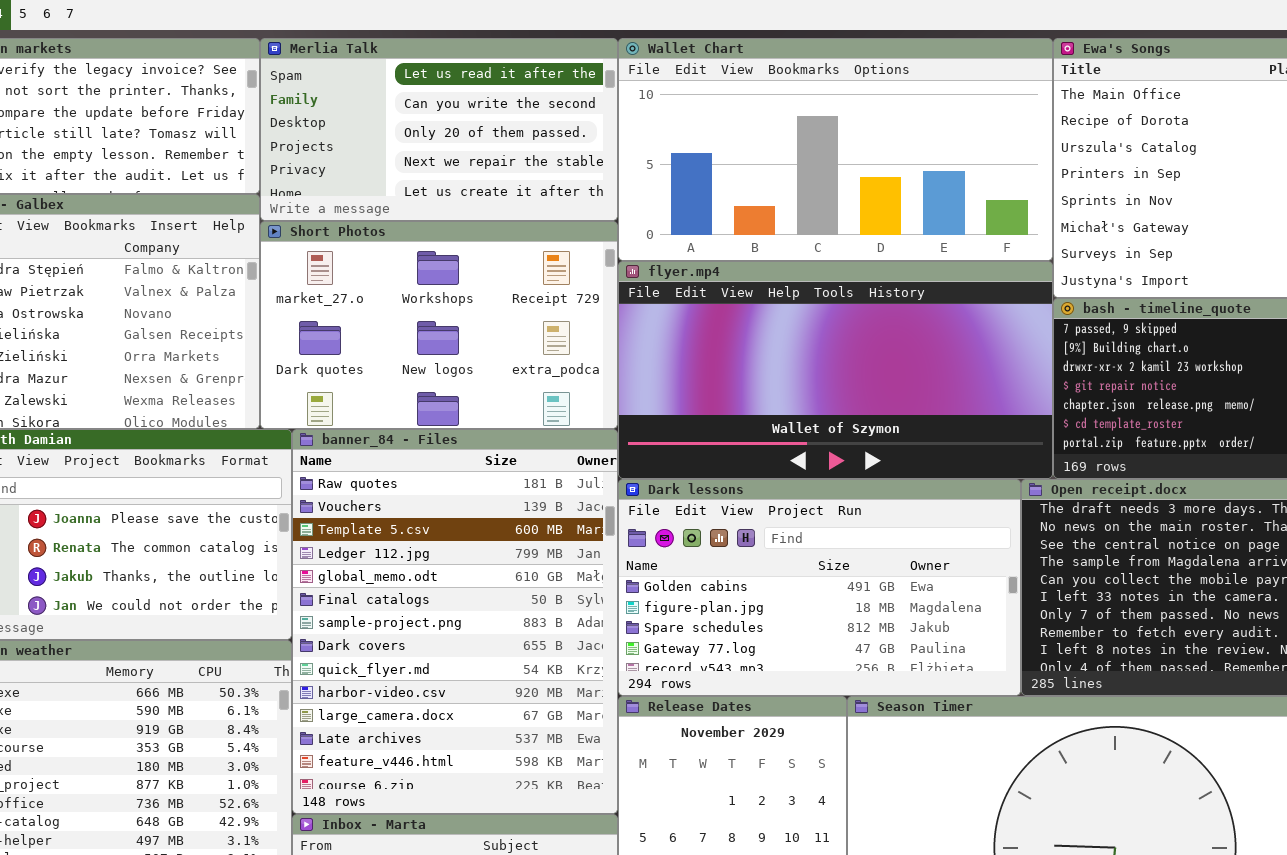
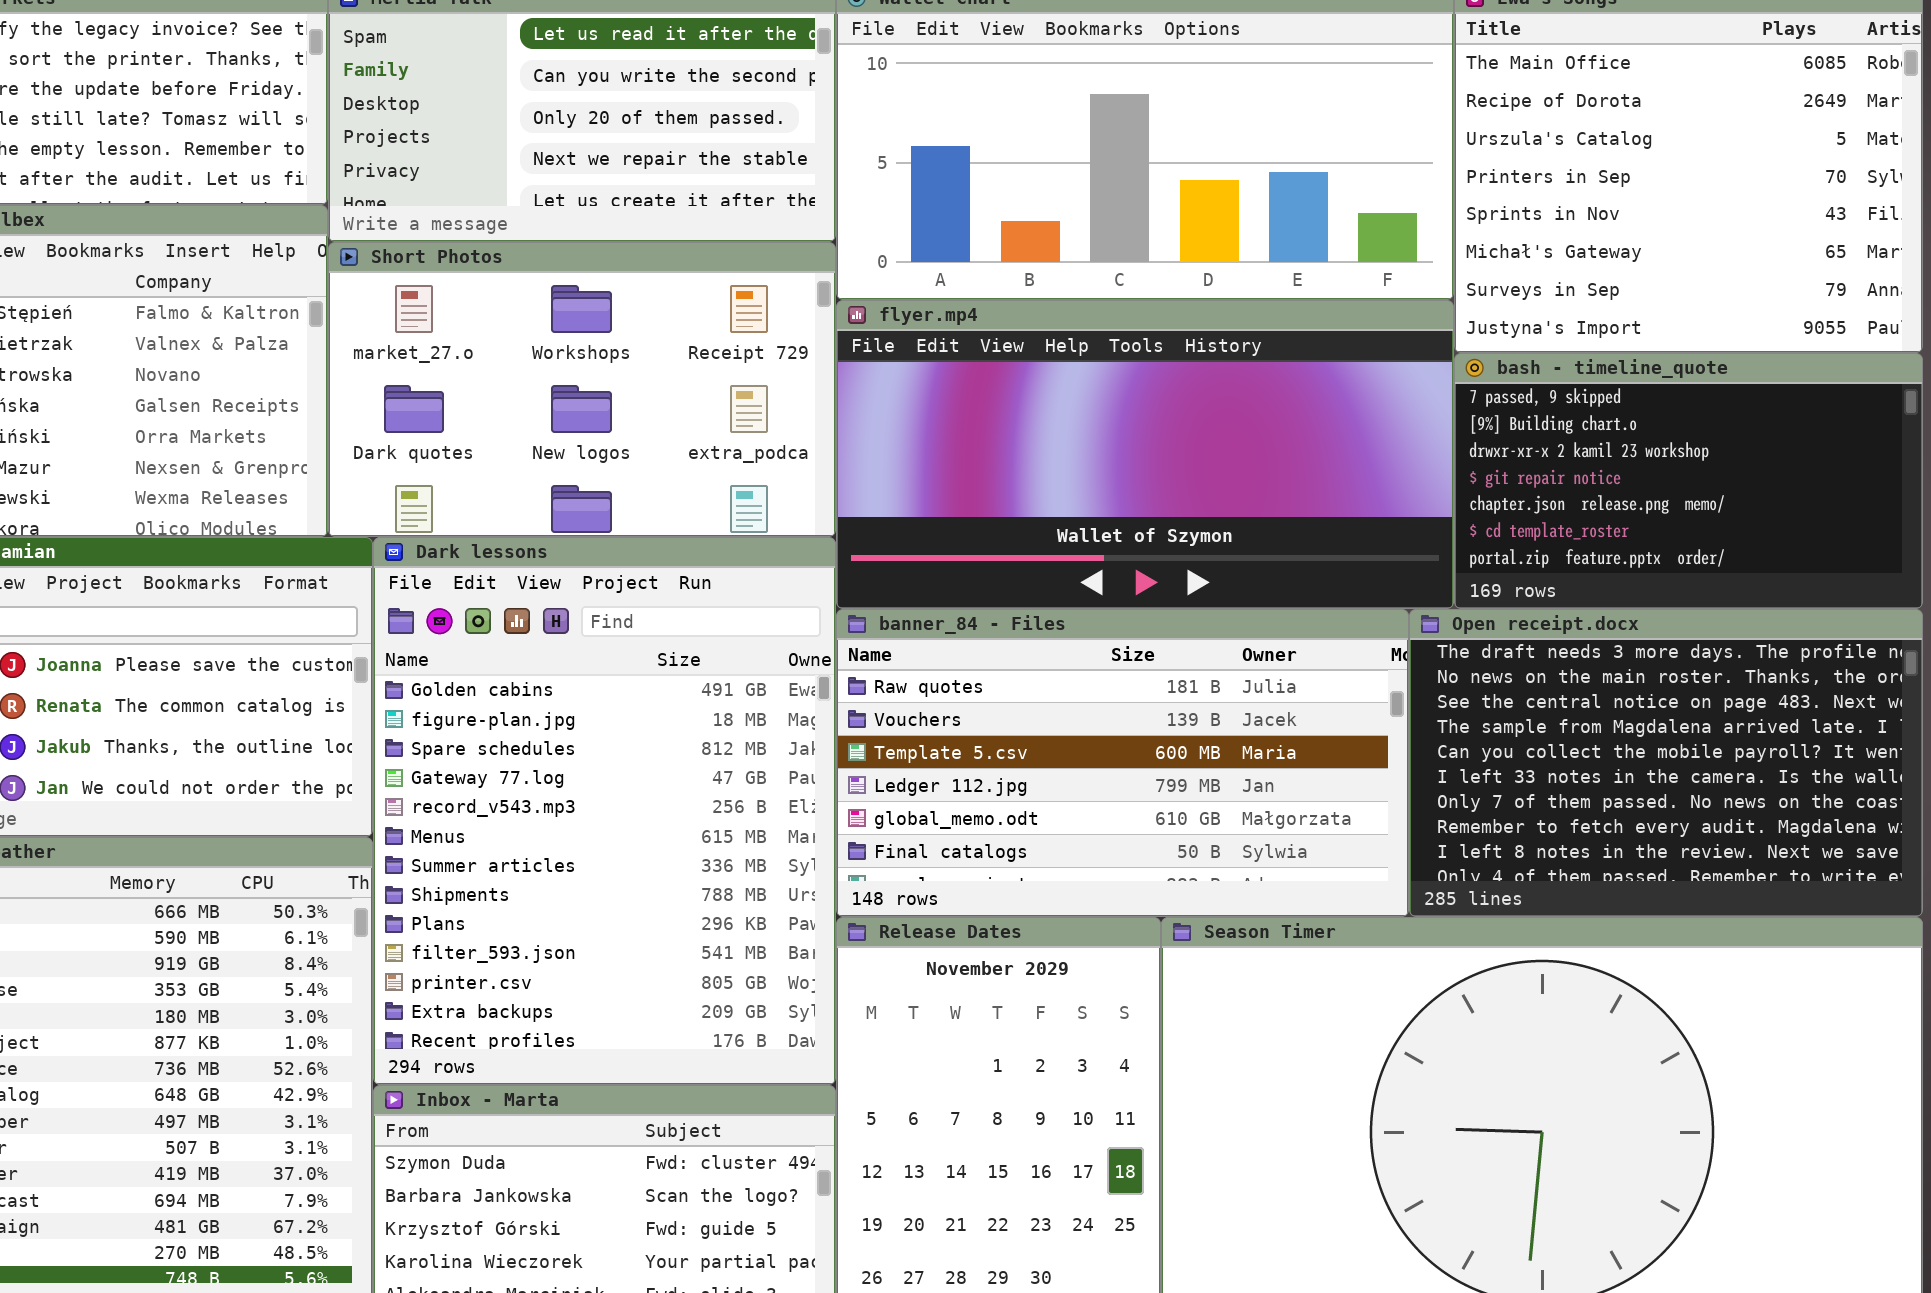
banner_84 - Files: [292,429,618,814] -> [836,609,1409,917], moved, resized
Dark lessons: [618,479,1021,696] -> [373,537,836,1085], moved, resized

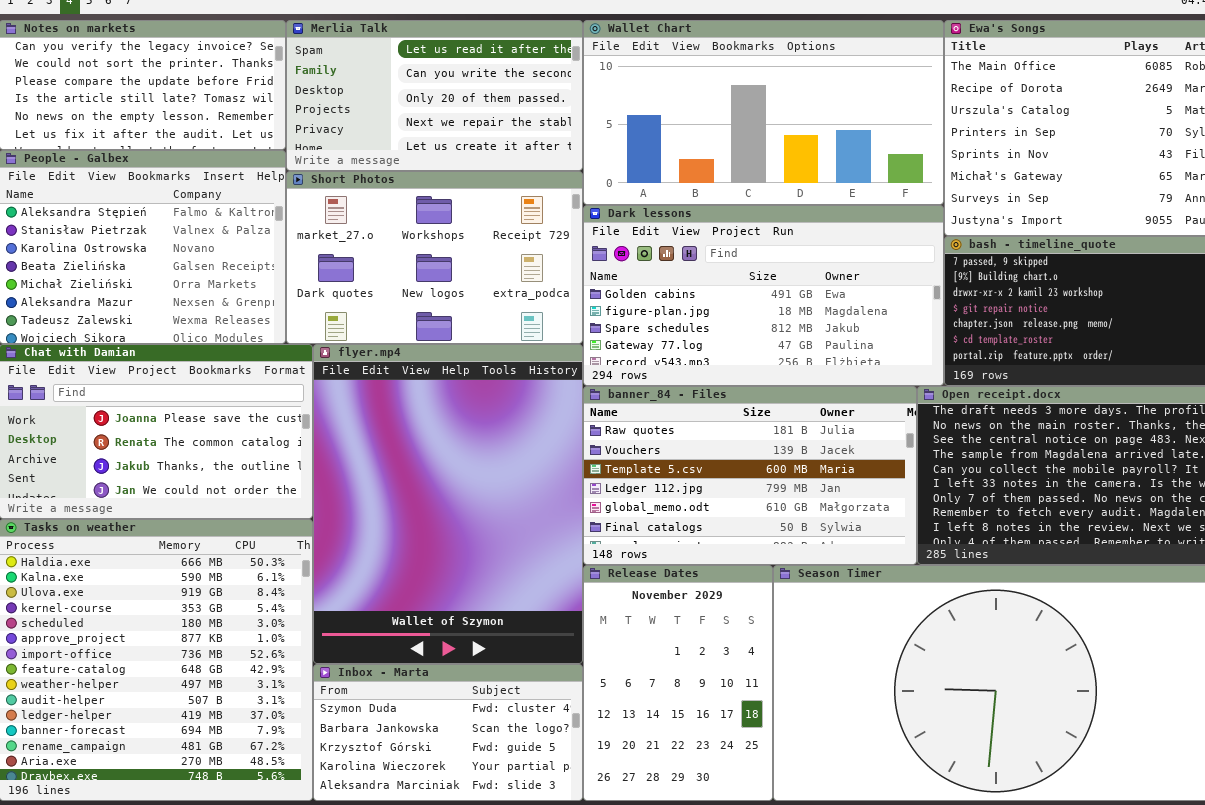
flyer.mp4: [836,300,1454,609] -> [313,344,583,664], moved, resized
Dark lessons: [373,537,836,1085] -> [583,205,944,386], moved, resized

